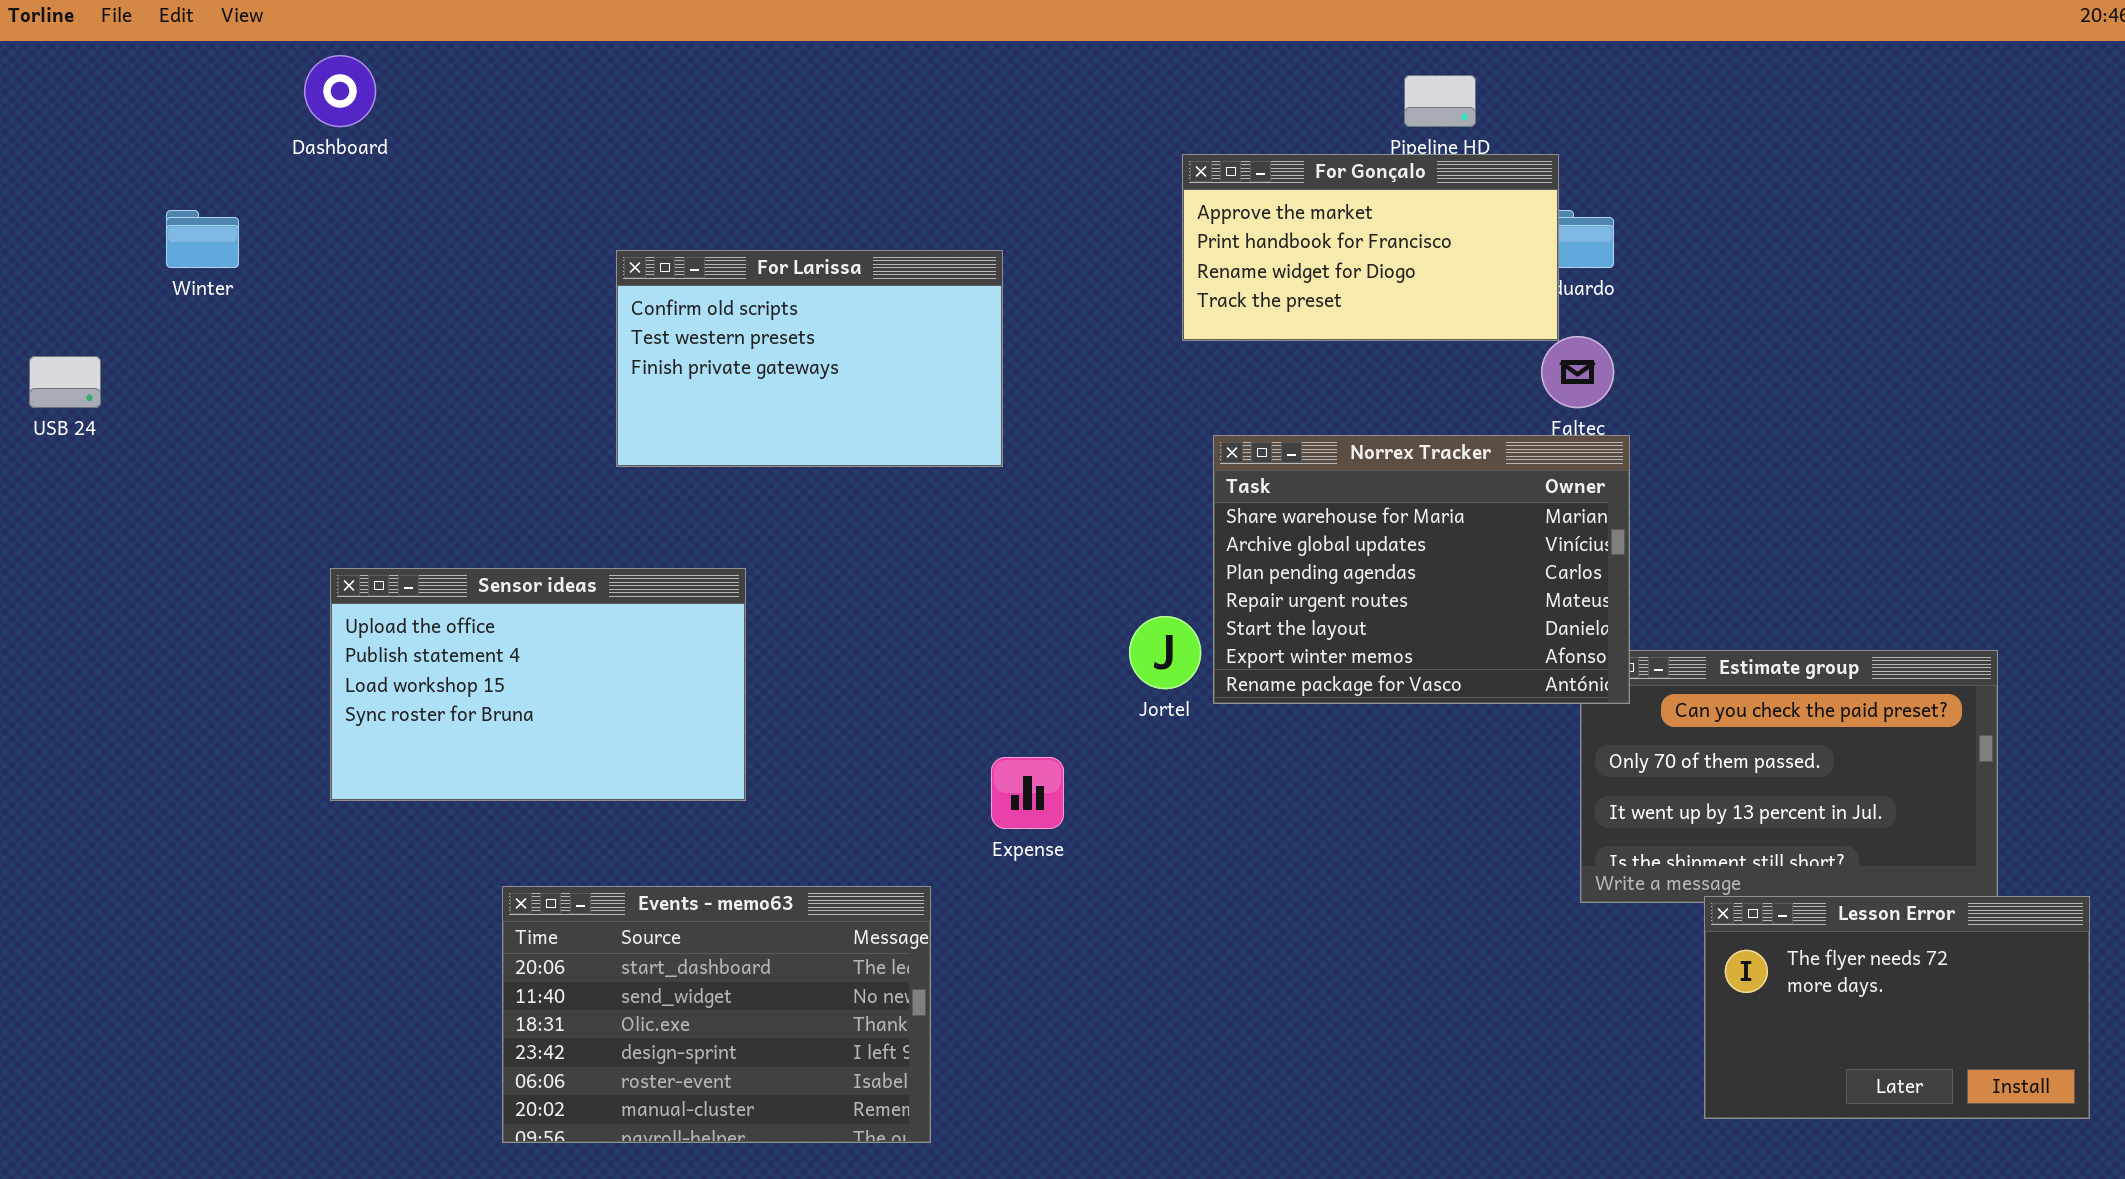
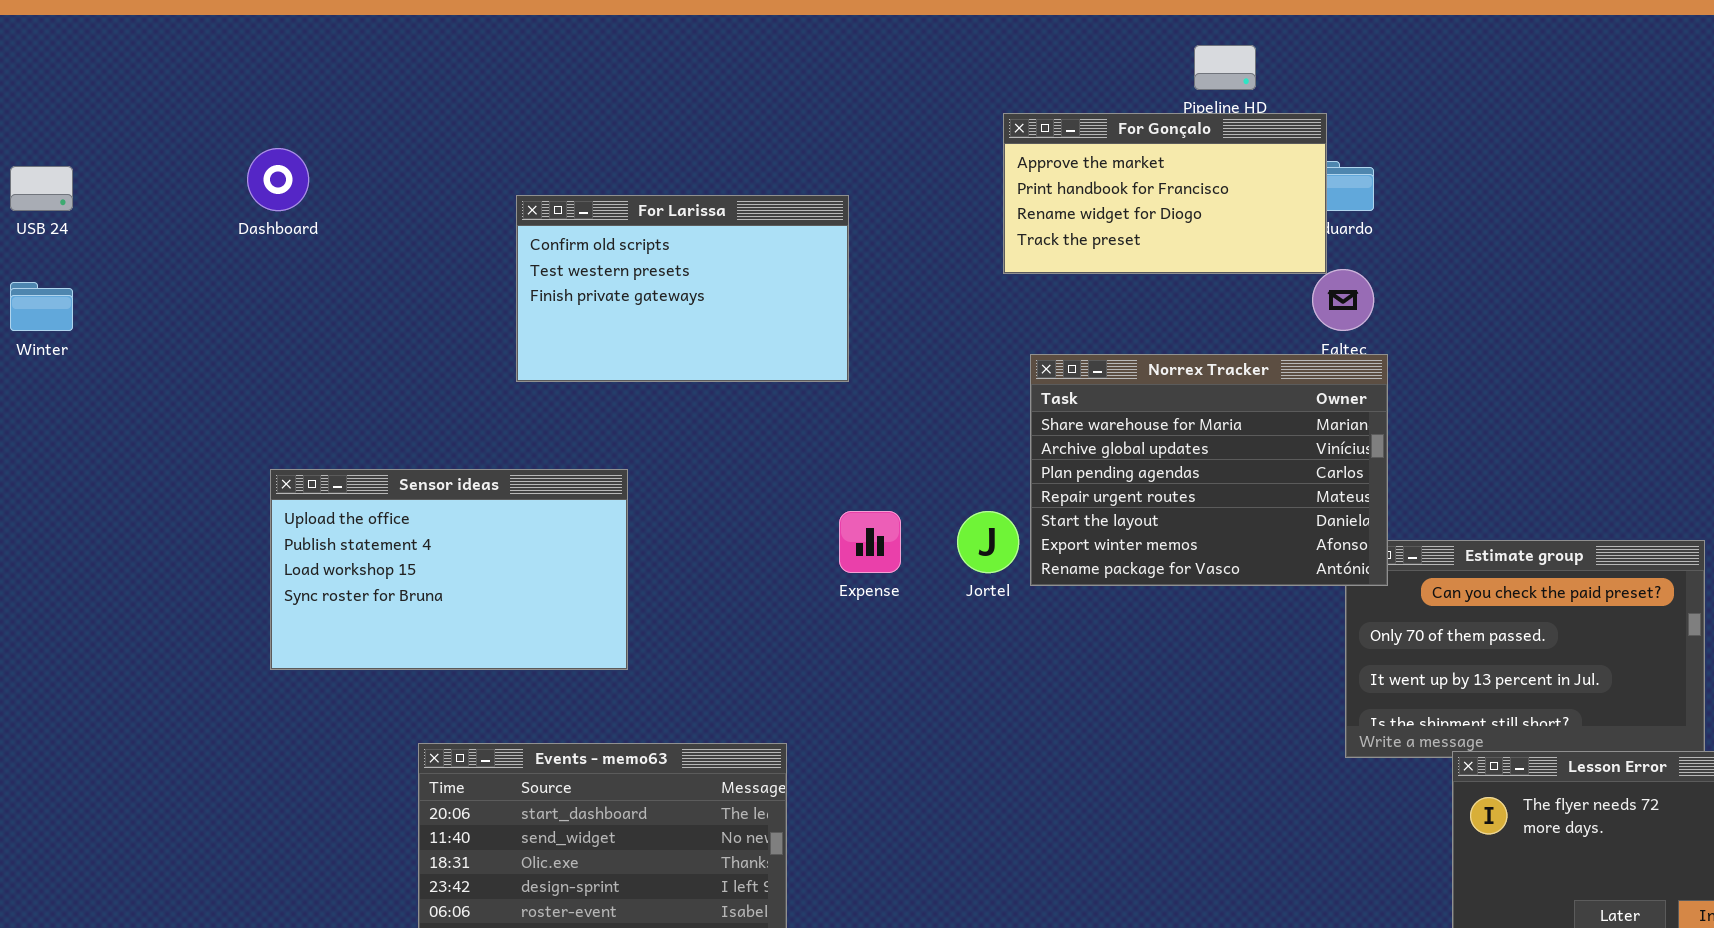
Dashboard: [304,55,376,127] -> [247,148,309,211], moved
Winter: [166,210,239,268] -> [10,282,73,331], moved
USB 24: [29,356,101,408] -> [10,166,73,211], moved
Expense: [991,757,1064,829] -> [839,511,901,573], moved

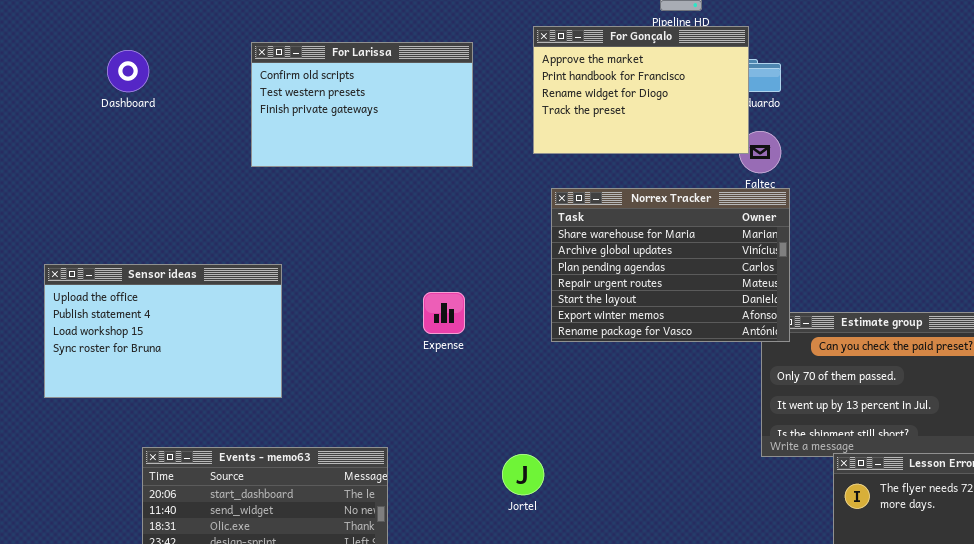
For Gonçalo: [1003,113,1327,274] -> [533,26,749,154], resized
Dashboard: [247,148,309,211] -> [107,50,149,92], moved
For Larissa: [516,195,849,382] -> [251,42,473,167], moved
Jortel: [957,511,1019,573] -> [502,454,544,495], moved

